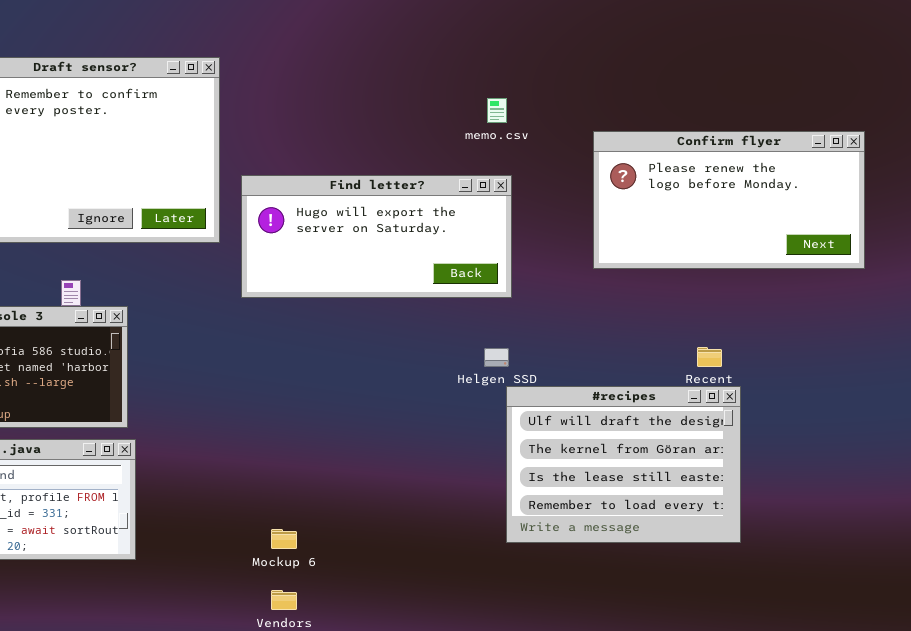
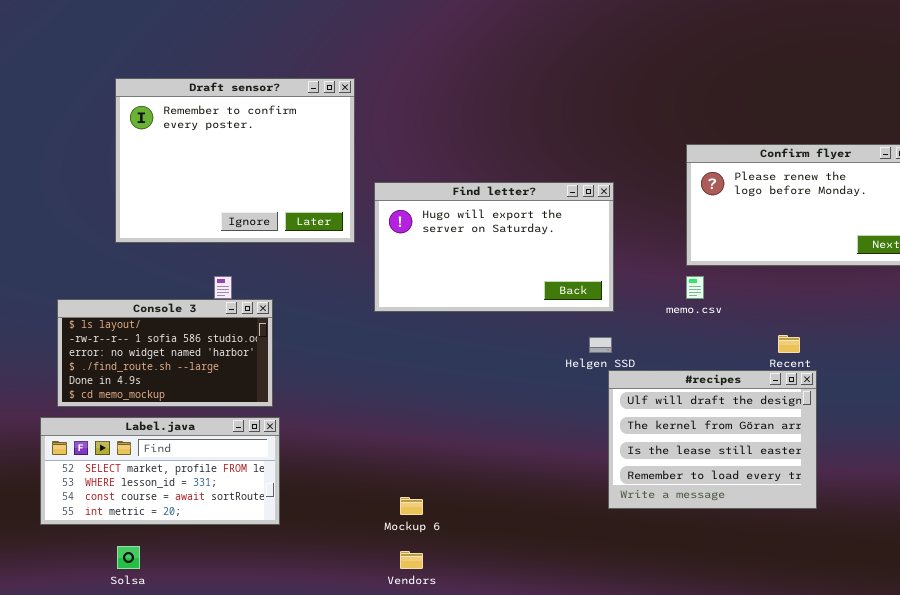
memo.csv: [487,98,507,123] -> [686,276,704,299], moved
Find letter?: [241,175,512,298] -> [374,182,614,312], resized

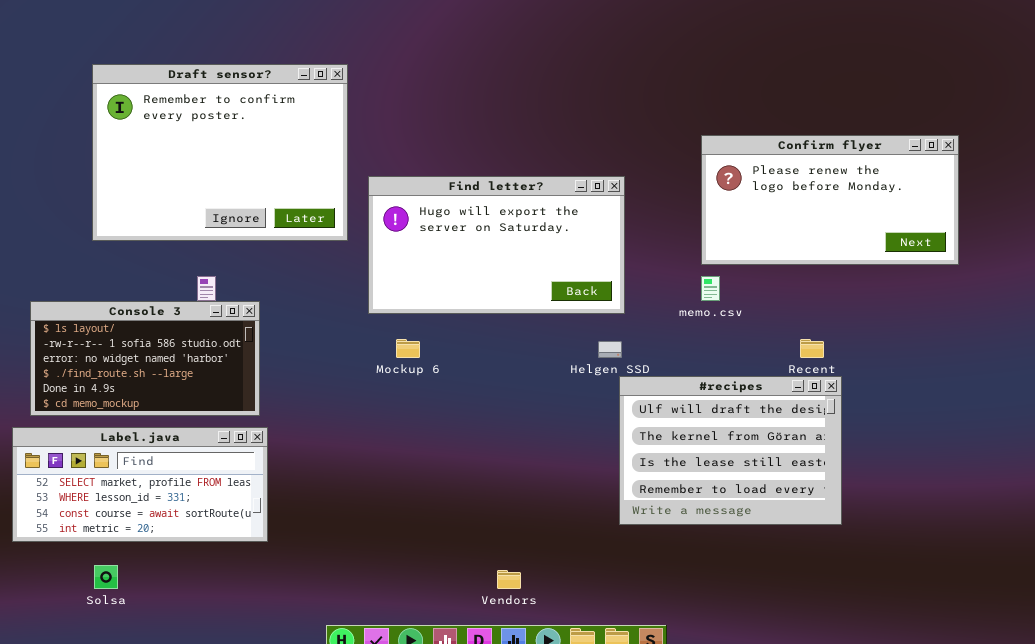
Mockup 6: [400,497,423,515] -> [396,339,420,358], moved
Vendors: [400,551,423,569] -> [497,570,521,589], moved

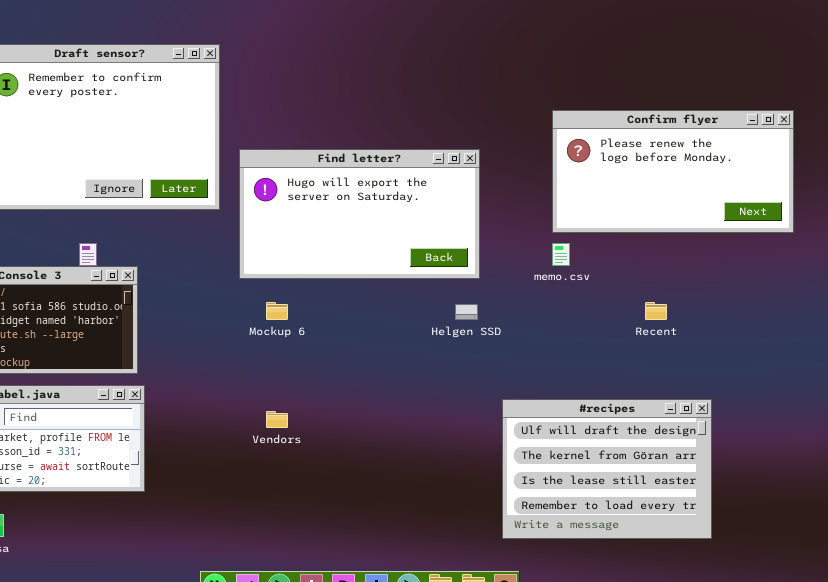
#recipes: [619,376,842,525] -> [502,399,712,539], moved
Vendors: [497,570,521,589] -> [266,411,288,428], moved

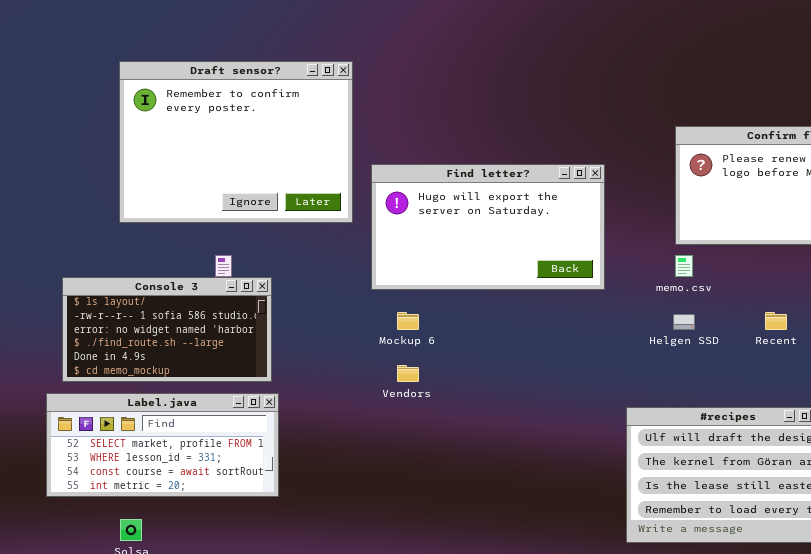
Helgen SSD: [455,304,478,320] -> [673,314,695,330], moved
Vendors: [266,411,288,428] -> [397,365,419,382], moved

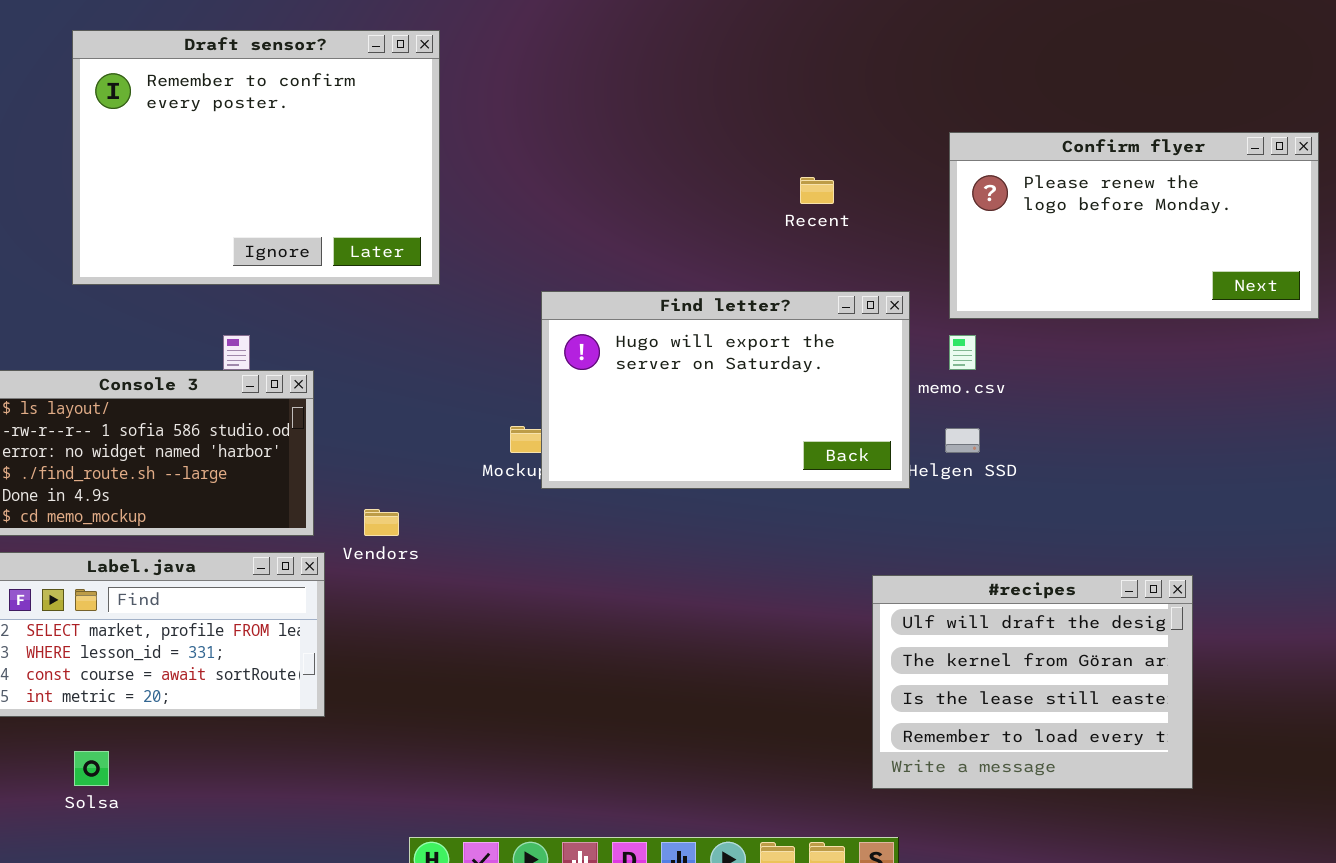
Find letter?: [371,164,605,290] -> [541,291,910,489], moved
Recent: [765,312,787,330] -> [800,177,834,204], moved
Vendors: [397,365,419,382] -> [364,509,399,536], moved

